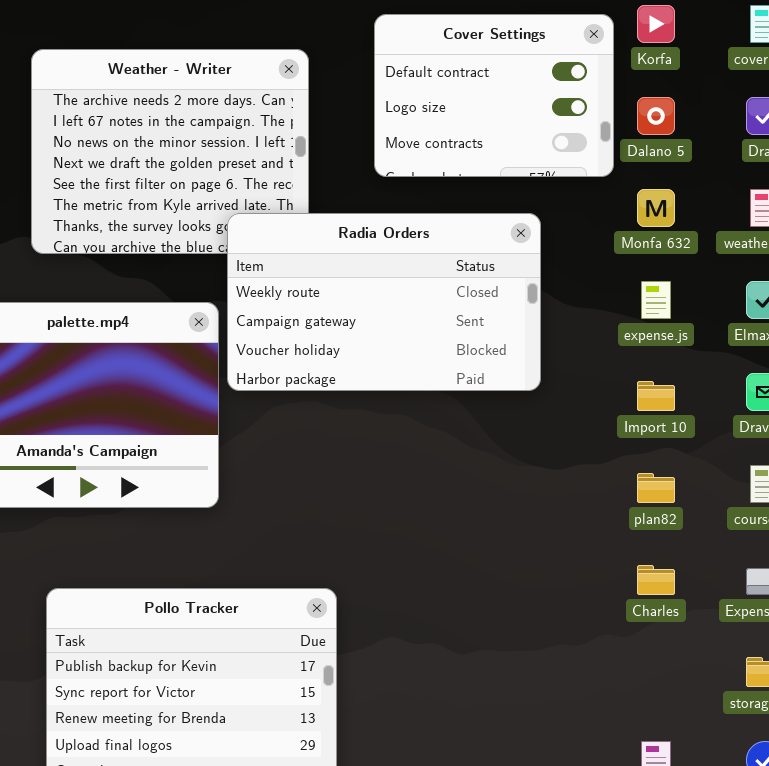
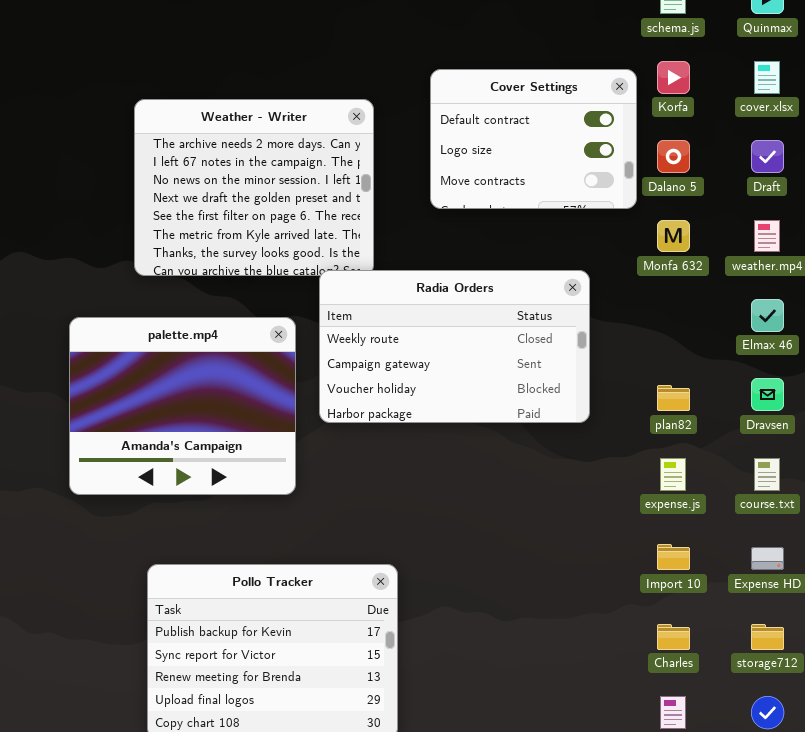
Radia Orders: [227,213,541,391] -> [319,270,590,423], moved
expense.js: [641,281,671,319] -> [660,458,686,491], moved
Import 10: [637,381,675,411] -> [657,544,690,570], moved
plan82: [637,473,675,503] -> [657,385,690,411], moved
Charles: [637,565,675,595] -> [657,624,690,650], moved

